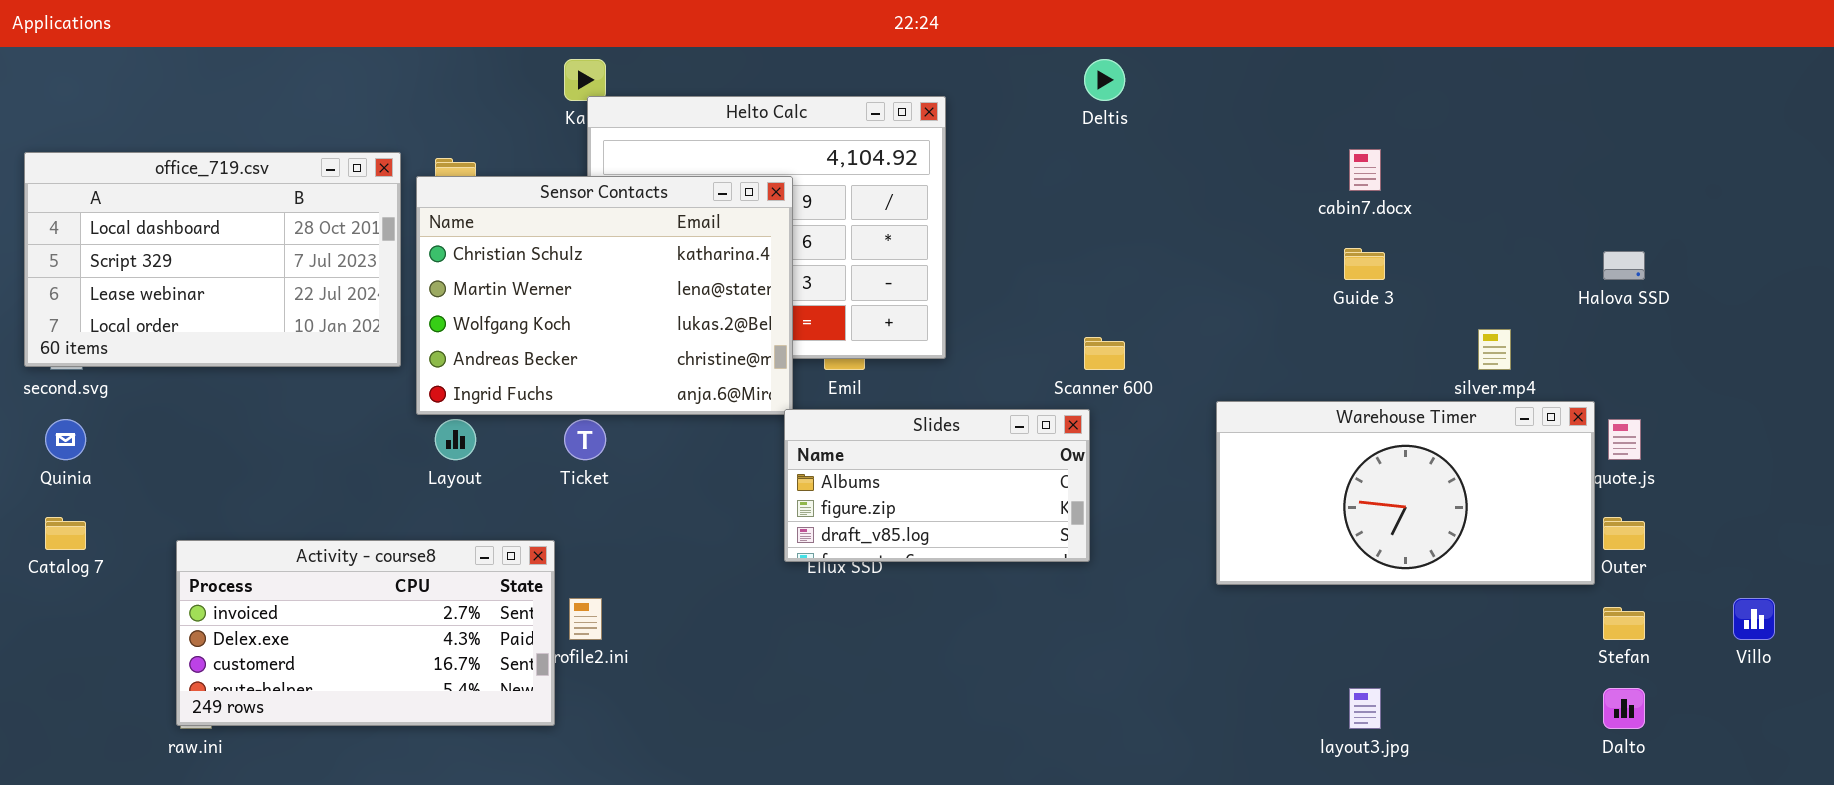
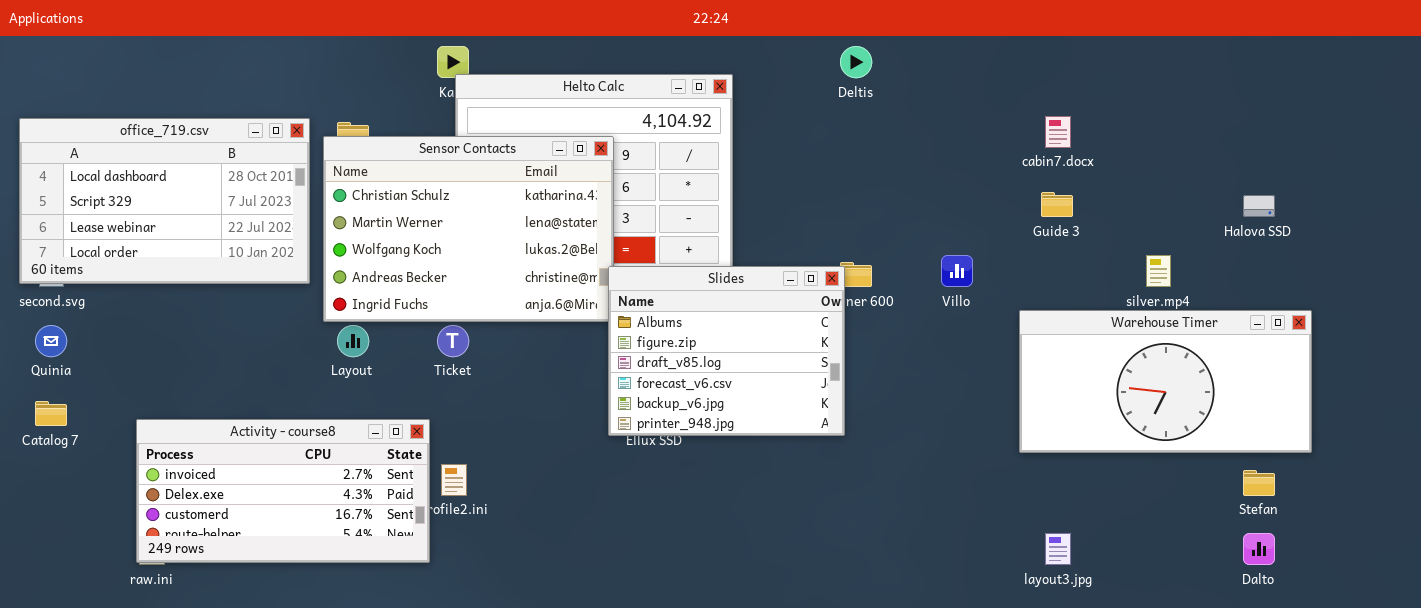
Warehouse Timer: [1216,401,1595,585] -> [1019,310,1312,453], moved
Slides: [784,409,1090,562] -> [608,266,845,436], resized
Villo: [1733,598,1775,640] -> [941,255,973,287], moved

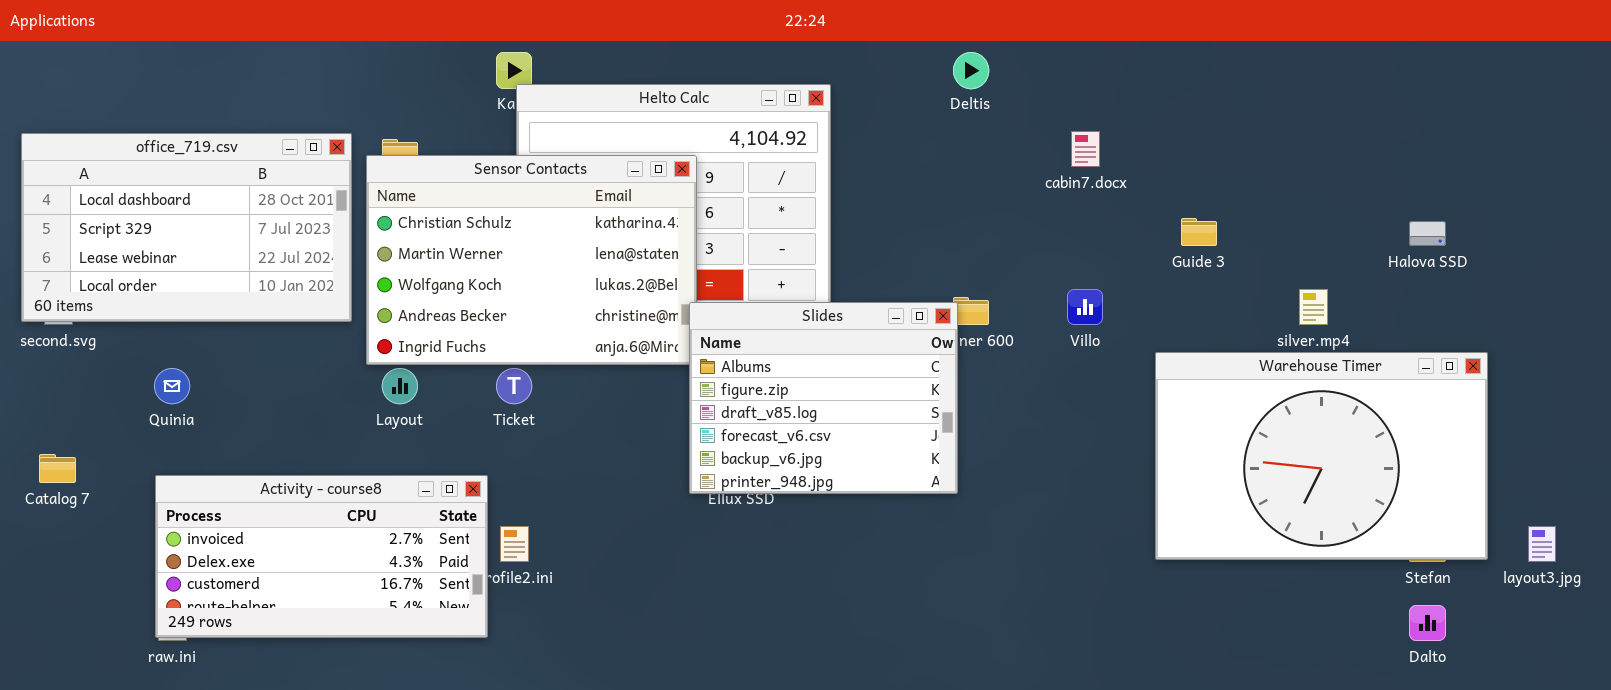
cabin7.docx: [1045,116,1071,148] -> [1071,131,1100,167], moved
Warehouse Timer: [1019,310,1312,453] -> [1155,352,1488,560], resized
Quinia: [35,325,67,357] -> [154,368,190,404], moved
layout3.jpg: [1045,533,1071,565] -> [1528,526,1556,562], moved

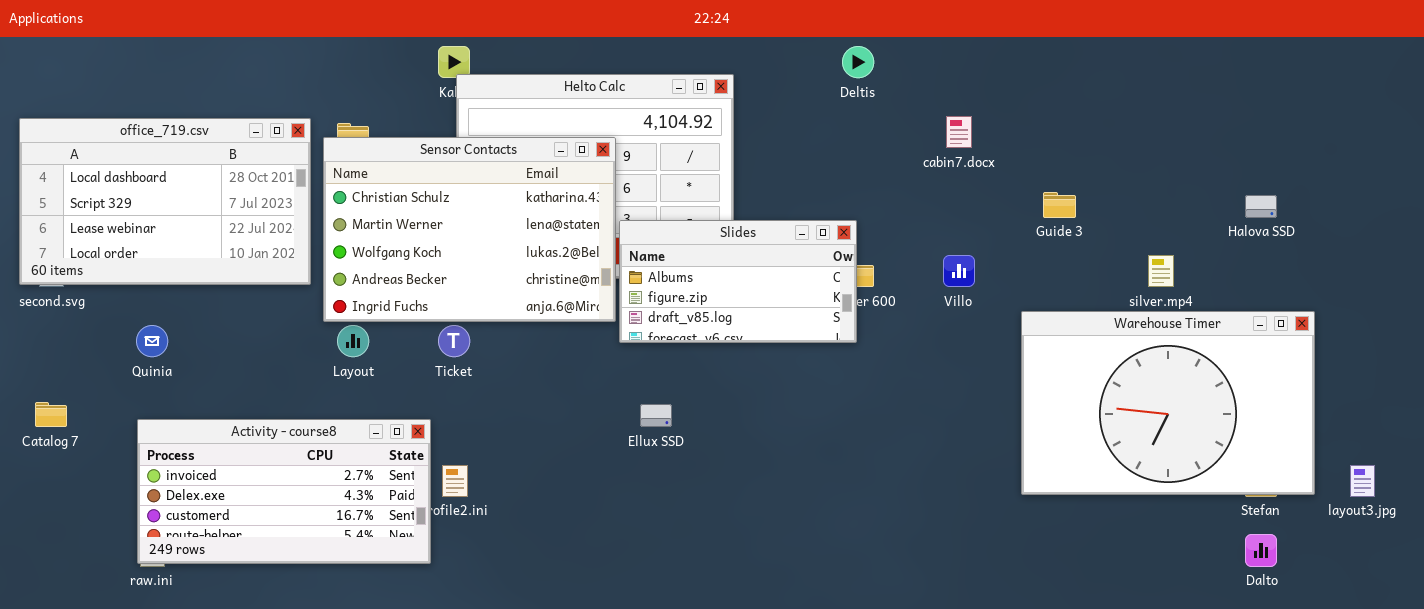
Slides: [689,302,958,494] -> [619,220,857,343], moved, resized

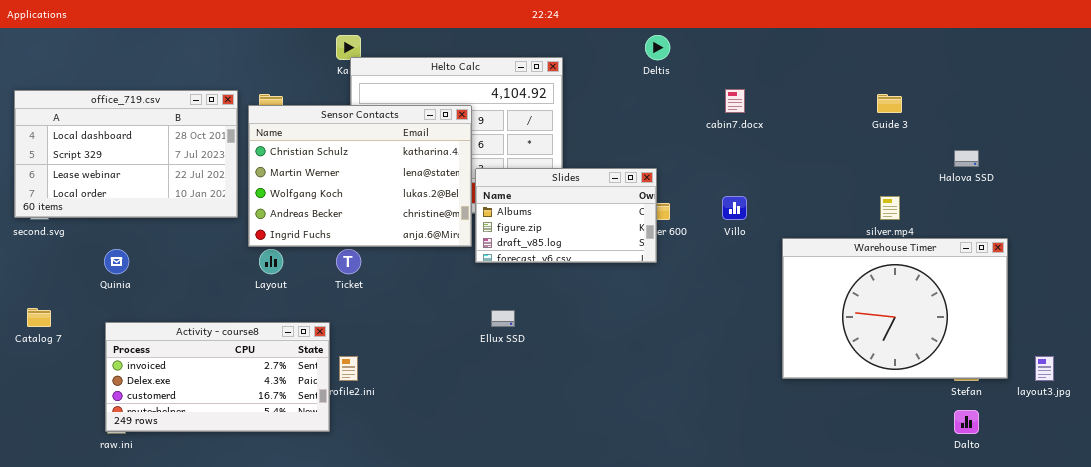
Guide 3: [1043,192,1076,218] -> [877,94,902,113], moved

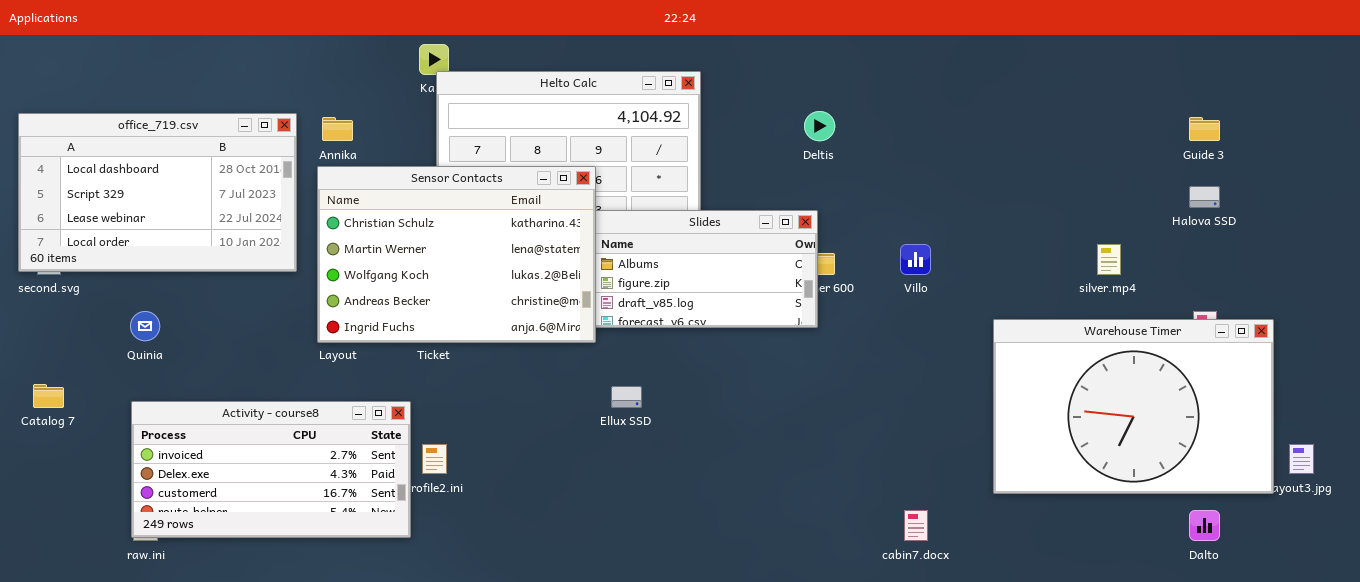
Deltis: [645,35,670,60] -> [804,111,835,141], moved
cabin7.docx: [725,89,745,113] -> [904,510,928,541], moved
Guide 3: [877,94,902,113] -> [1189,117,1220,141], moved
Sensor Contacts: [248,105,472,247] -> [317,166,596,343], moved
Warehouse Timer: [782,238,1008,379] -> [993,319,1274,494], moved

